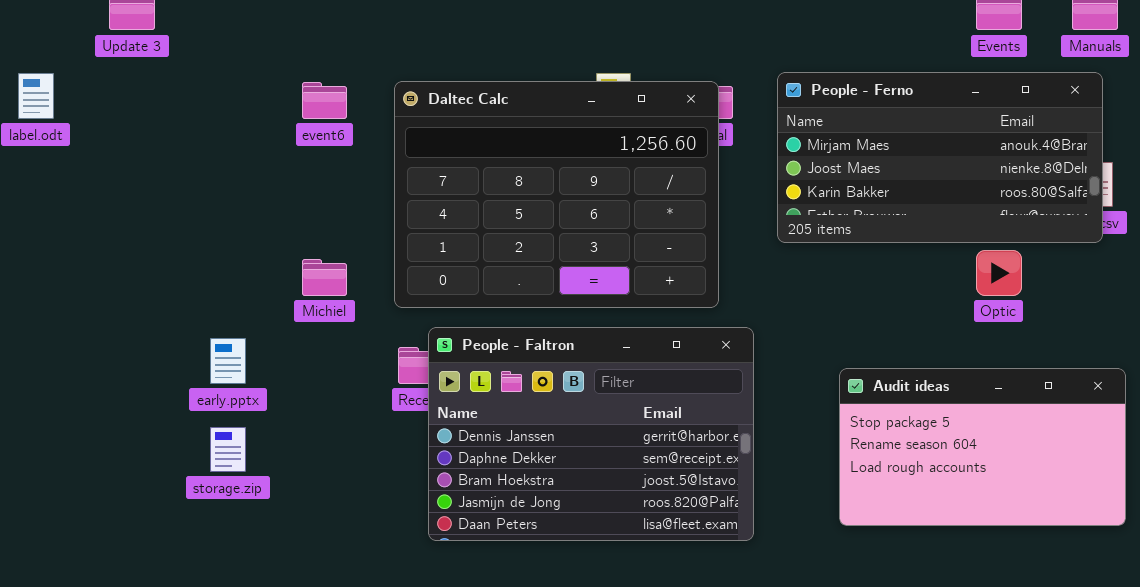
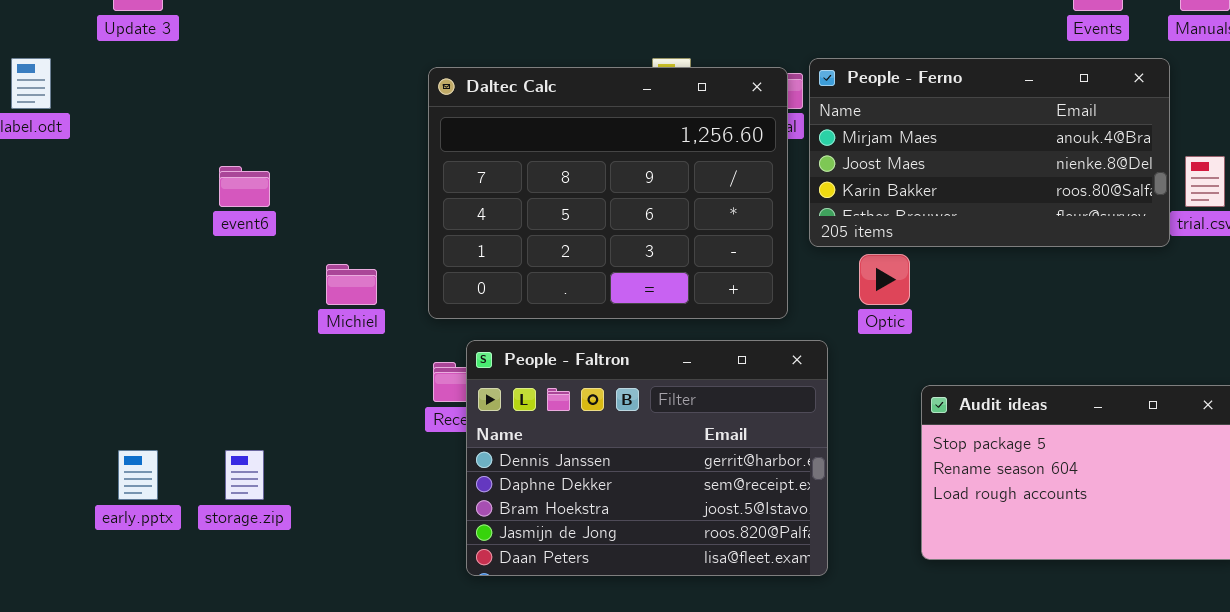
People - Ferno: [777,72,1103,243] -> [809,58,1170,247], moved
event6: [302,82,347,119] -> [219,166,270,207], moved
Optic: [976,250,1022,296] -> [859,254,910,305], moved
early.pptx: [210,338,246,384] -> [118,450,158,500], moved

